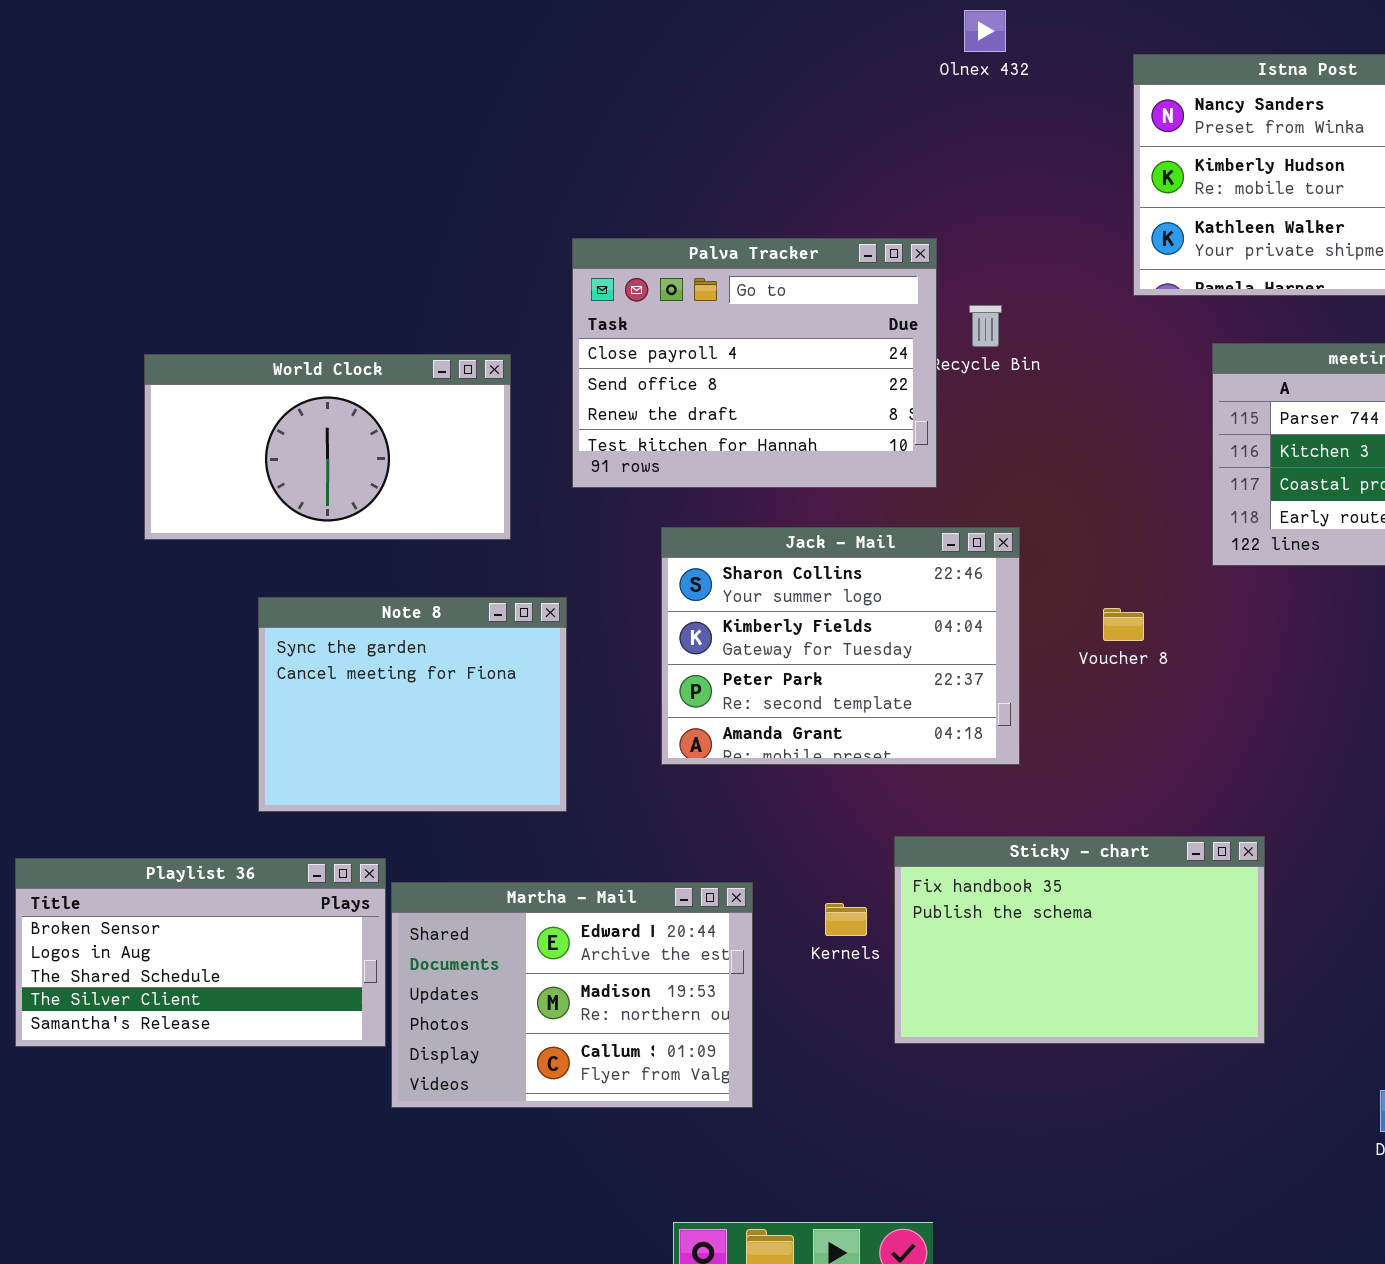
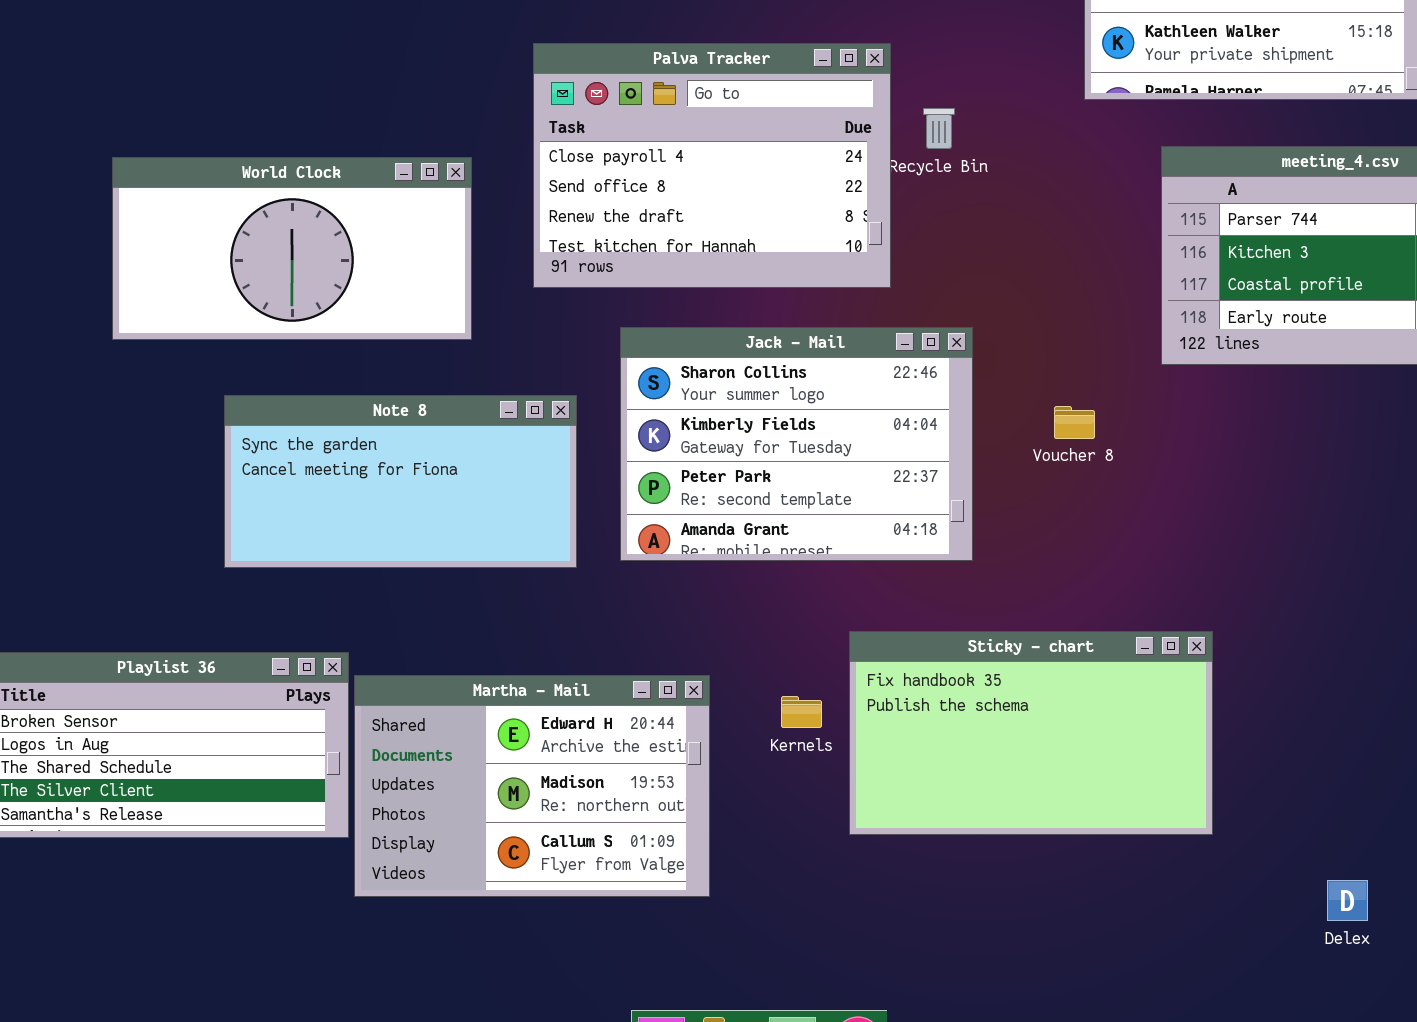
Note 8: [258,597,567,812] -> [224,395,577,568], resized

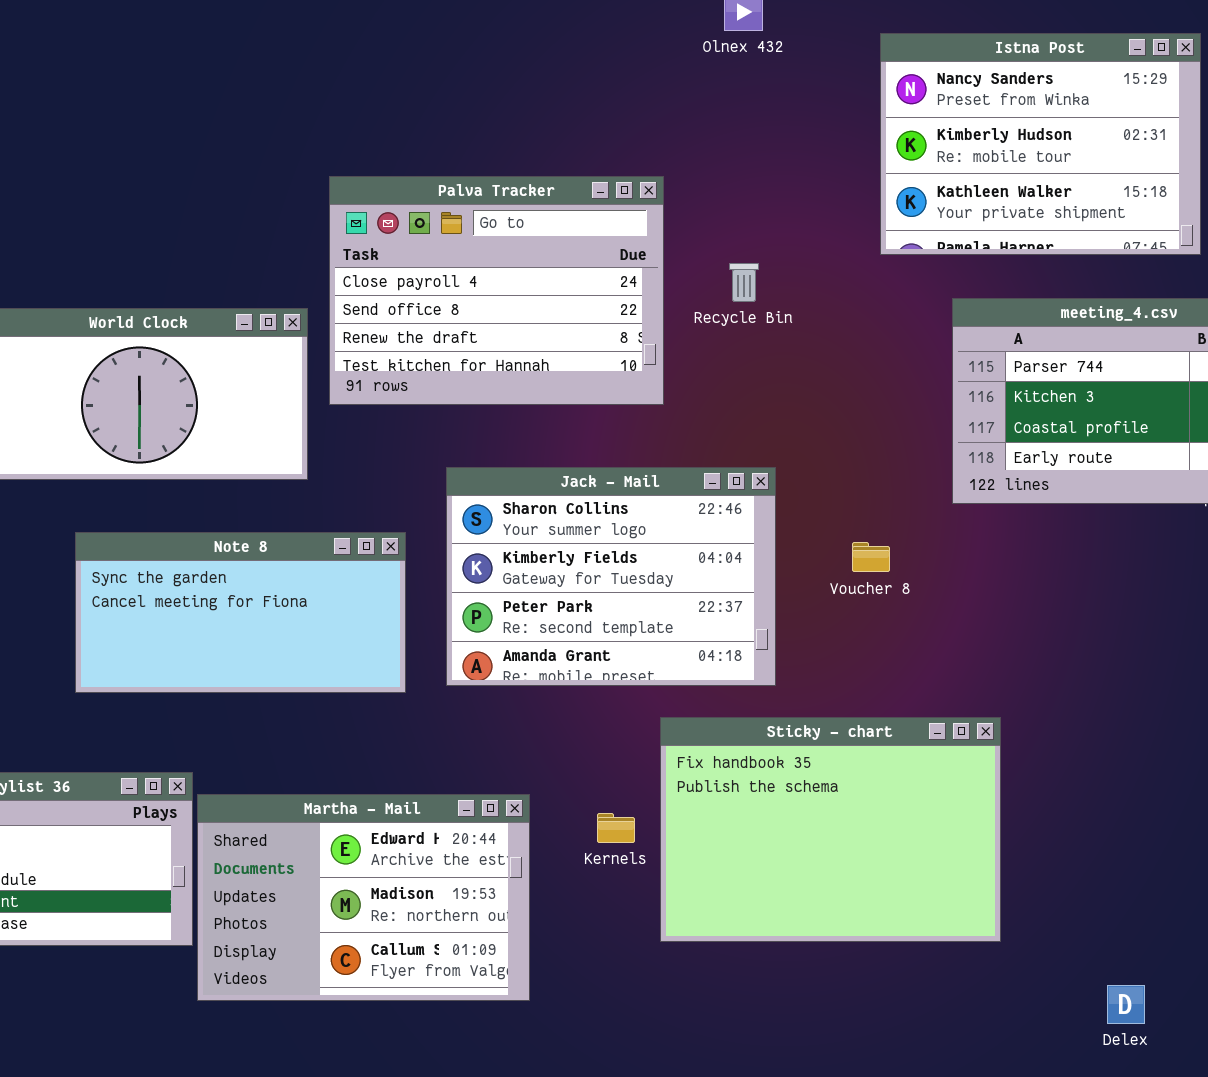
Palva Tracker: [533,43,891,288] -> [329,176,664,405], moved
Sticky - chart: [849,631,1213,835] -> [660,717,1001,942], resized

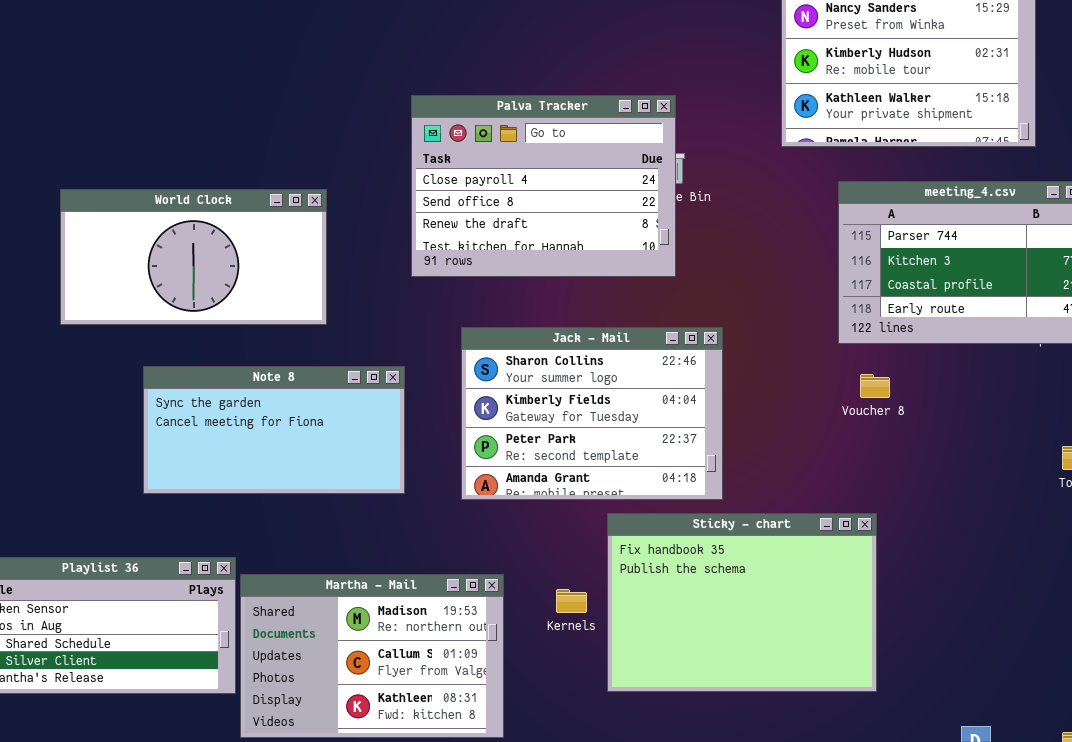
Palva Tracker: [329,176,664,405] -> [411,95,676,277], moved
Jack - Mail: [446,467,776,686] -> [461,327,723,500], moved
Voucher 8: [852,542,890,572] -> [860,374,890,398], moved
Martha - Mail: [197,794,530,1001] -> [240,574,504,738], scrolled down 1 row

